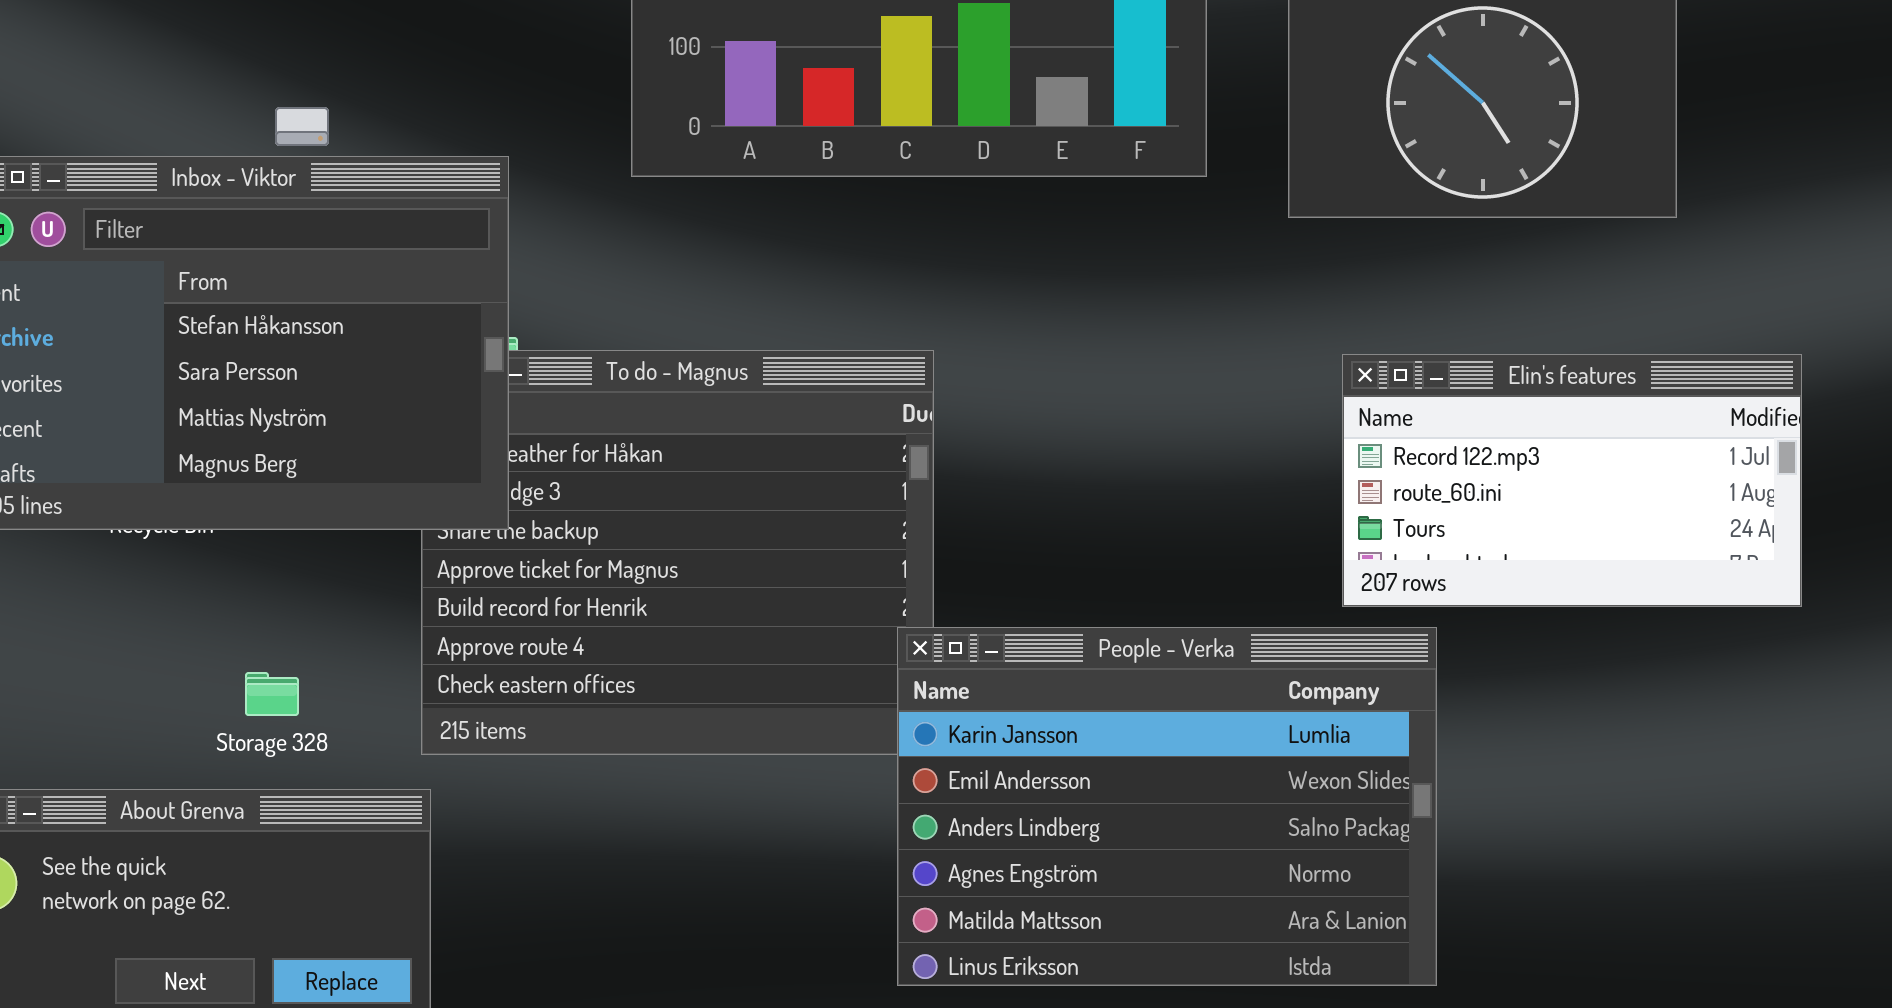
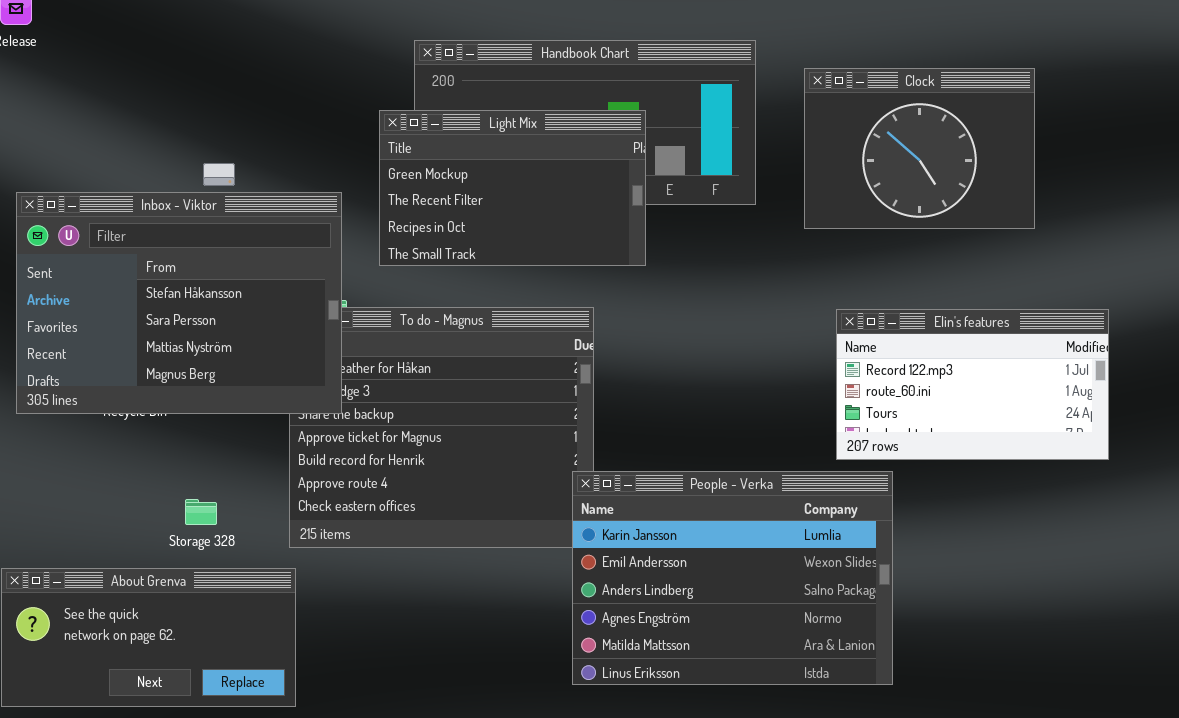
Light Mix: none -> [379,110,646,266], opened

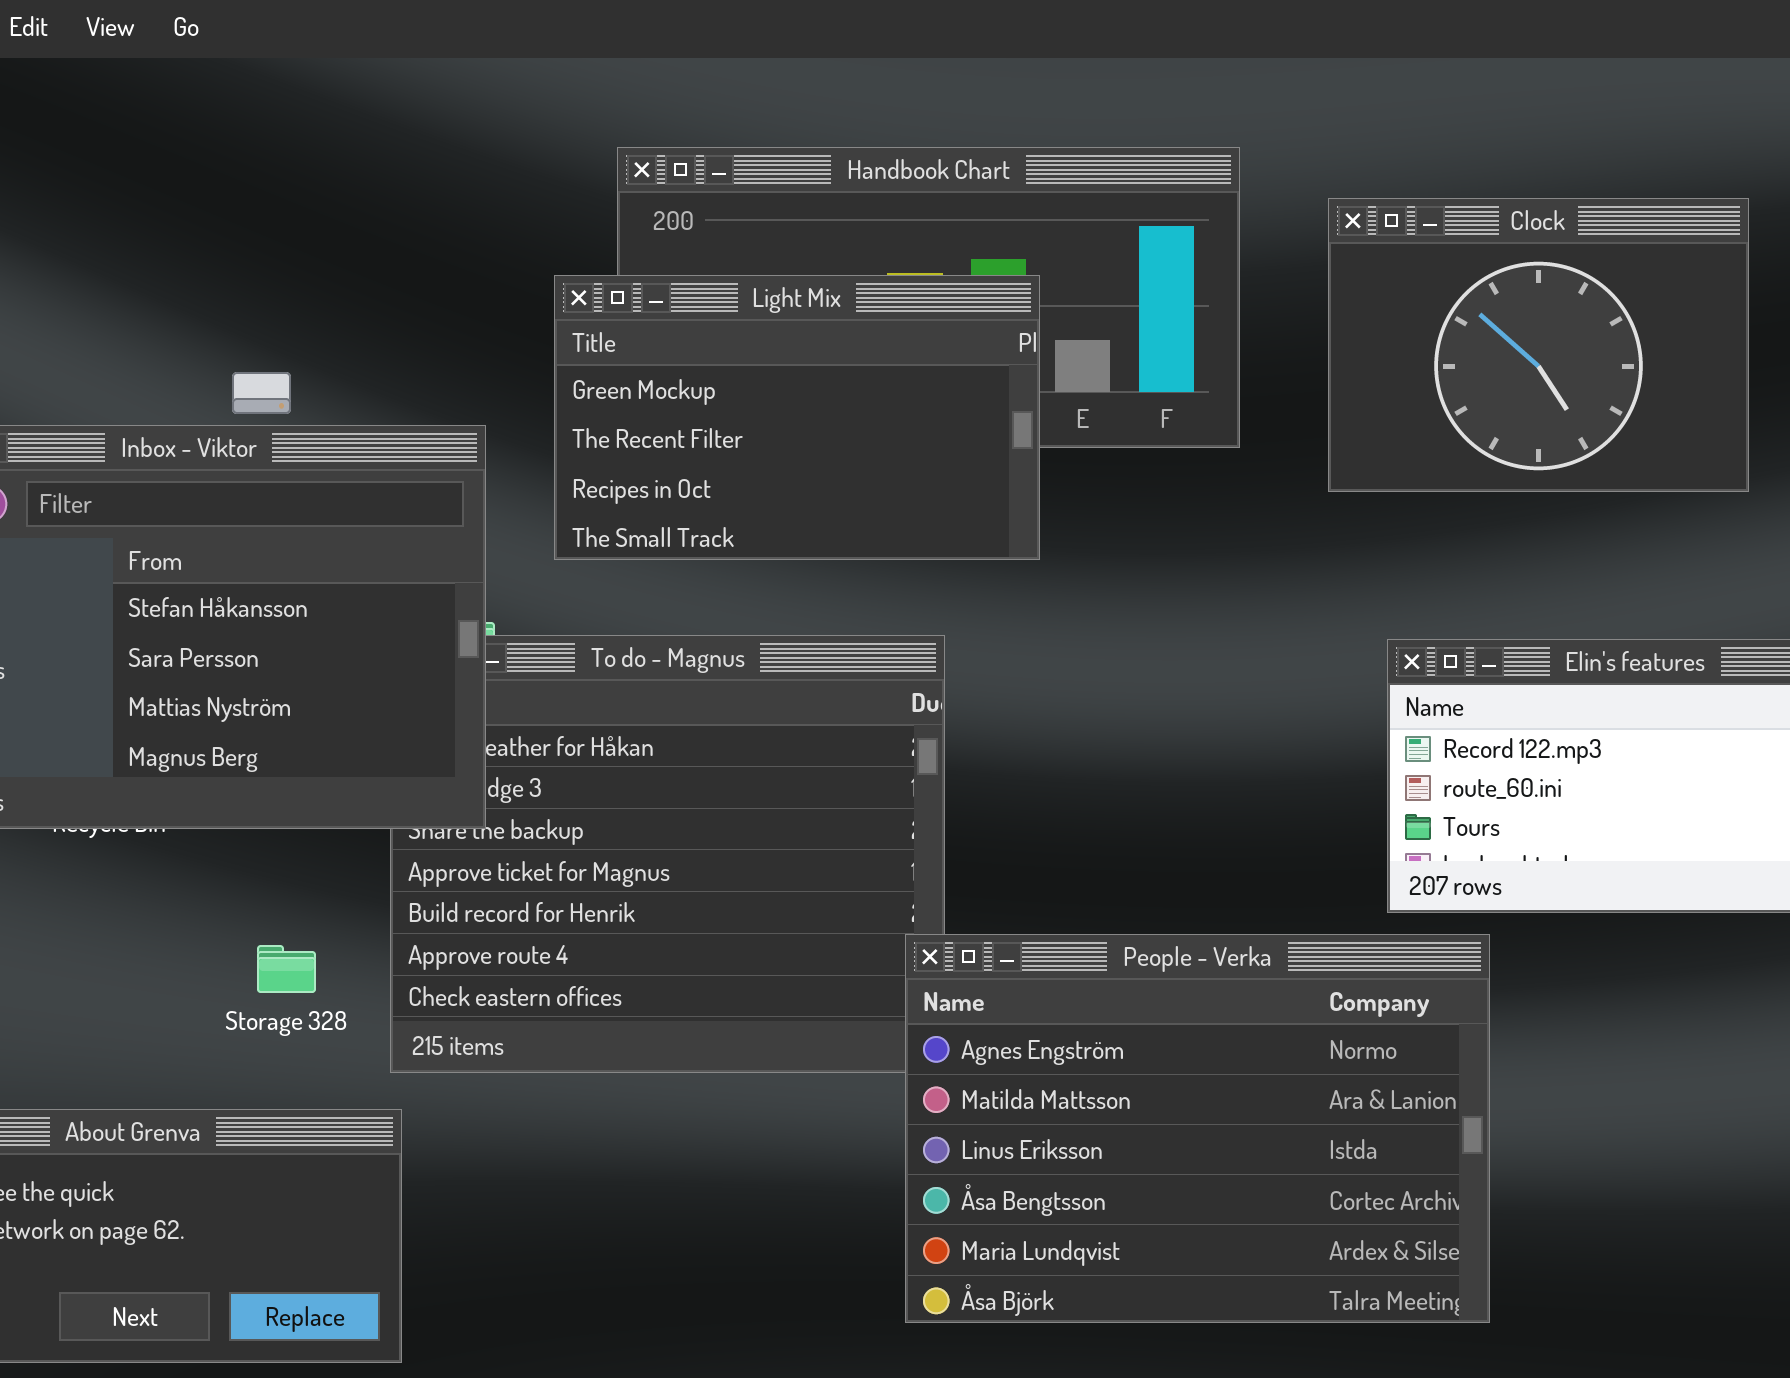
People - Verka: [572,471,893,685] -> [905,934,1490,1323], scrolled down 3 rows
Storage 328: [185,499,217,525] -> [257,945,316,993], moved

